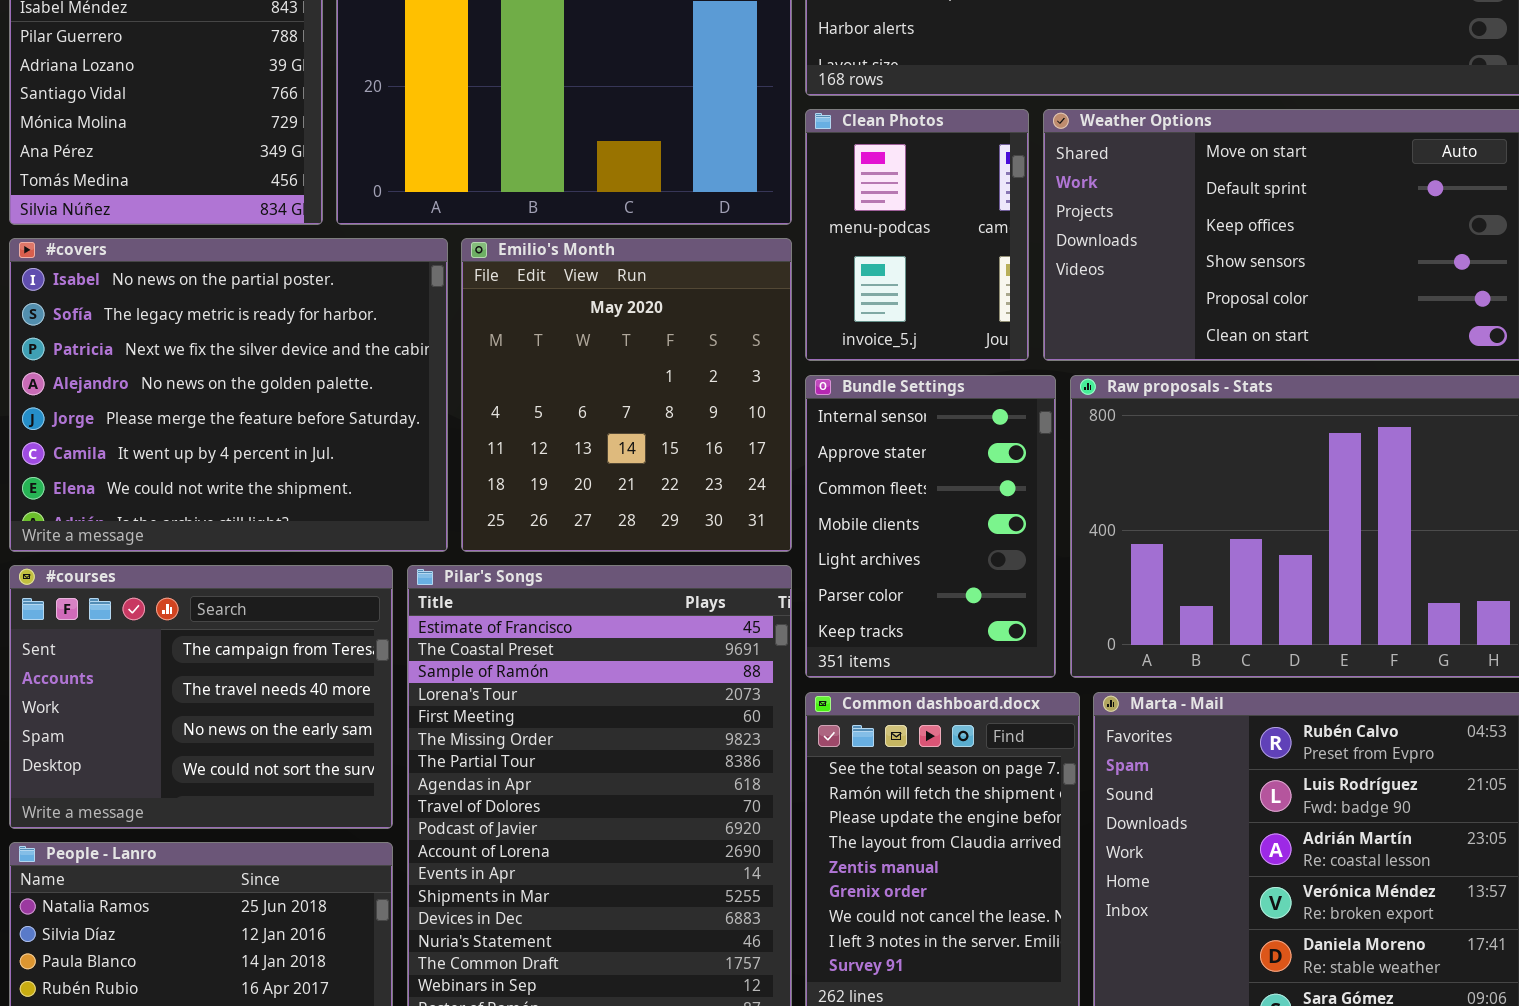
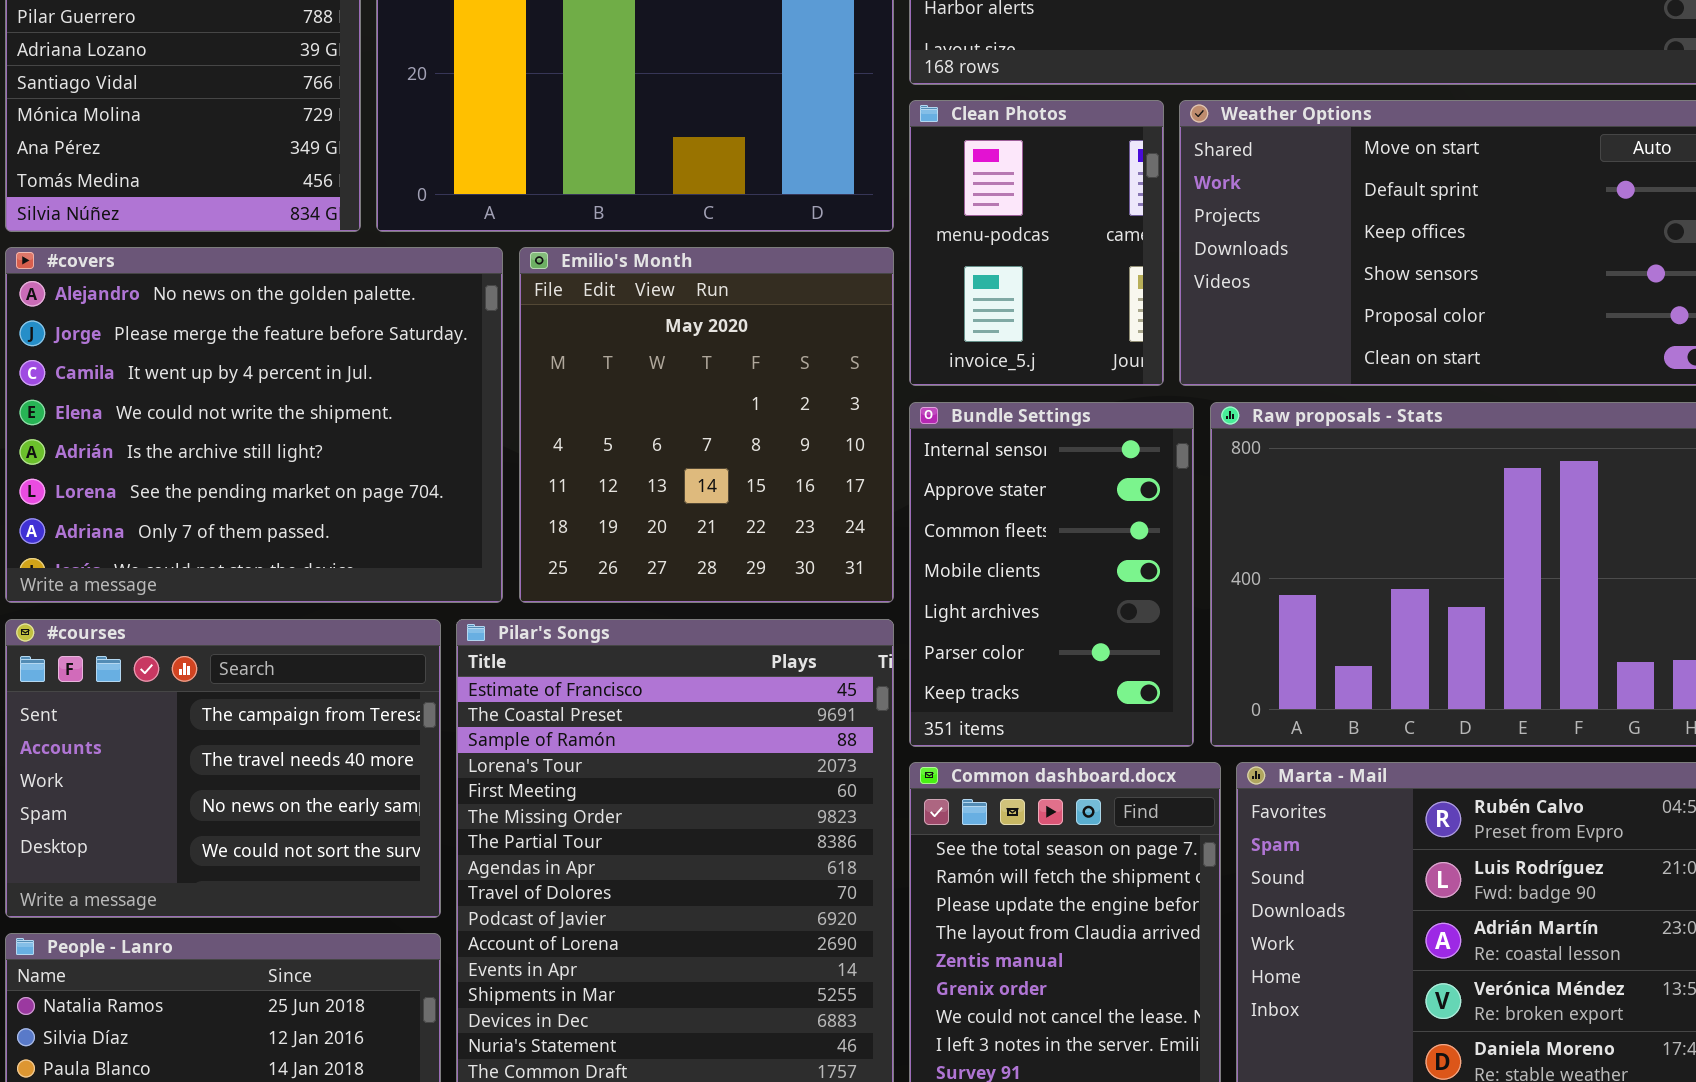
#covers: [9,238,448,552] -> [5,247,503,603], scrolled down 3 rows

